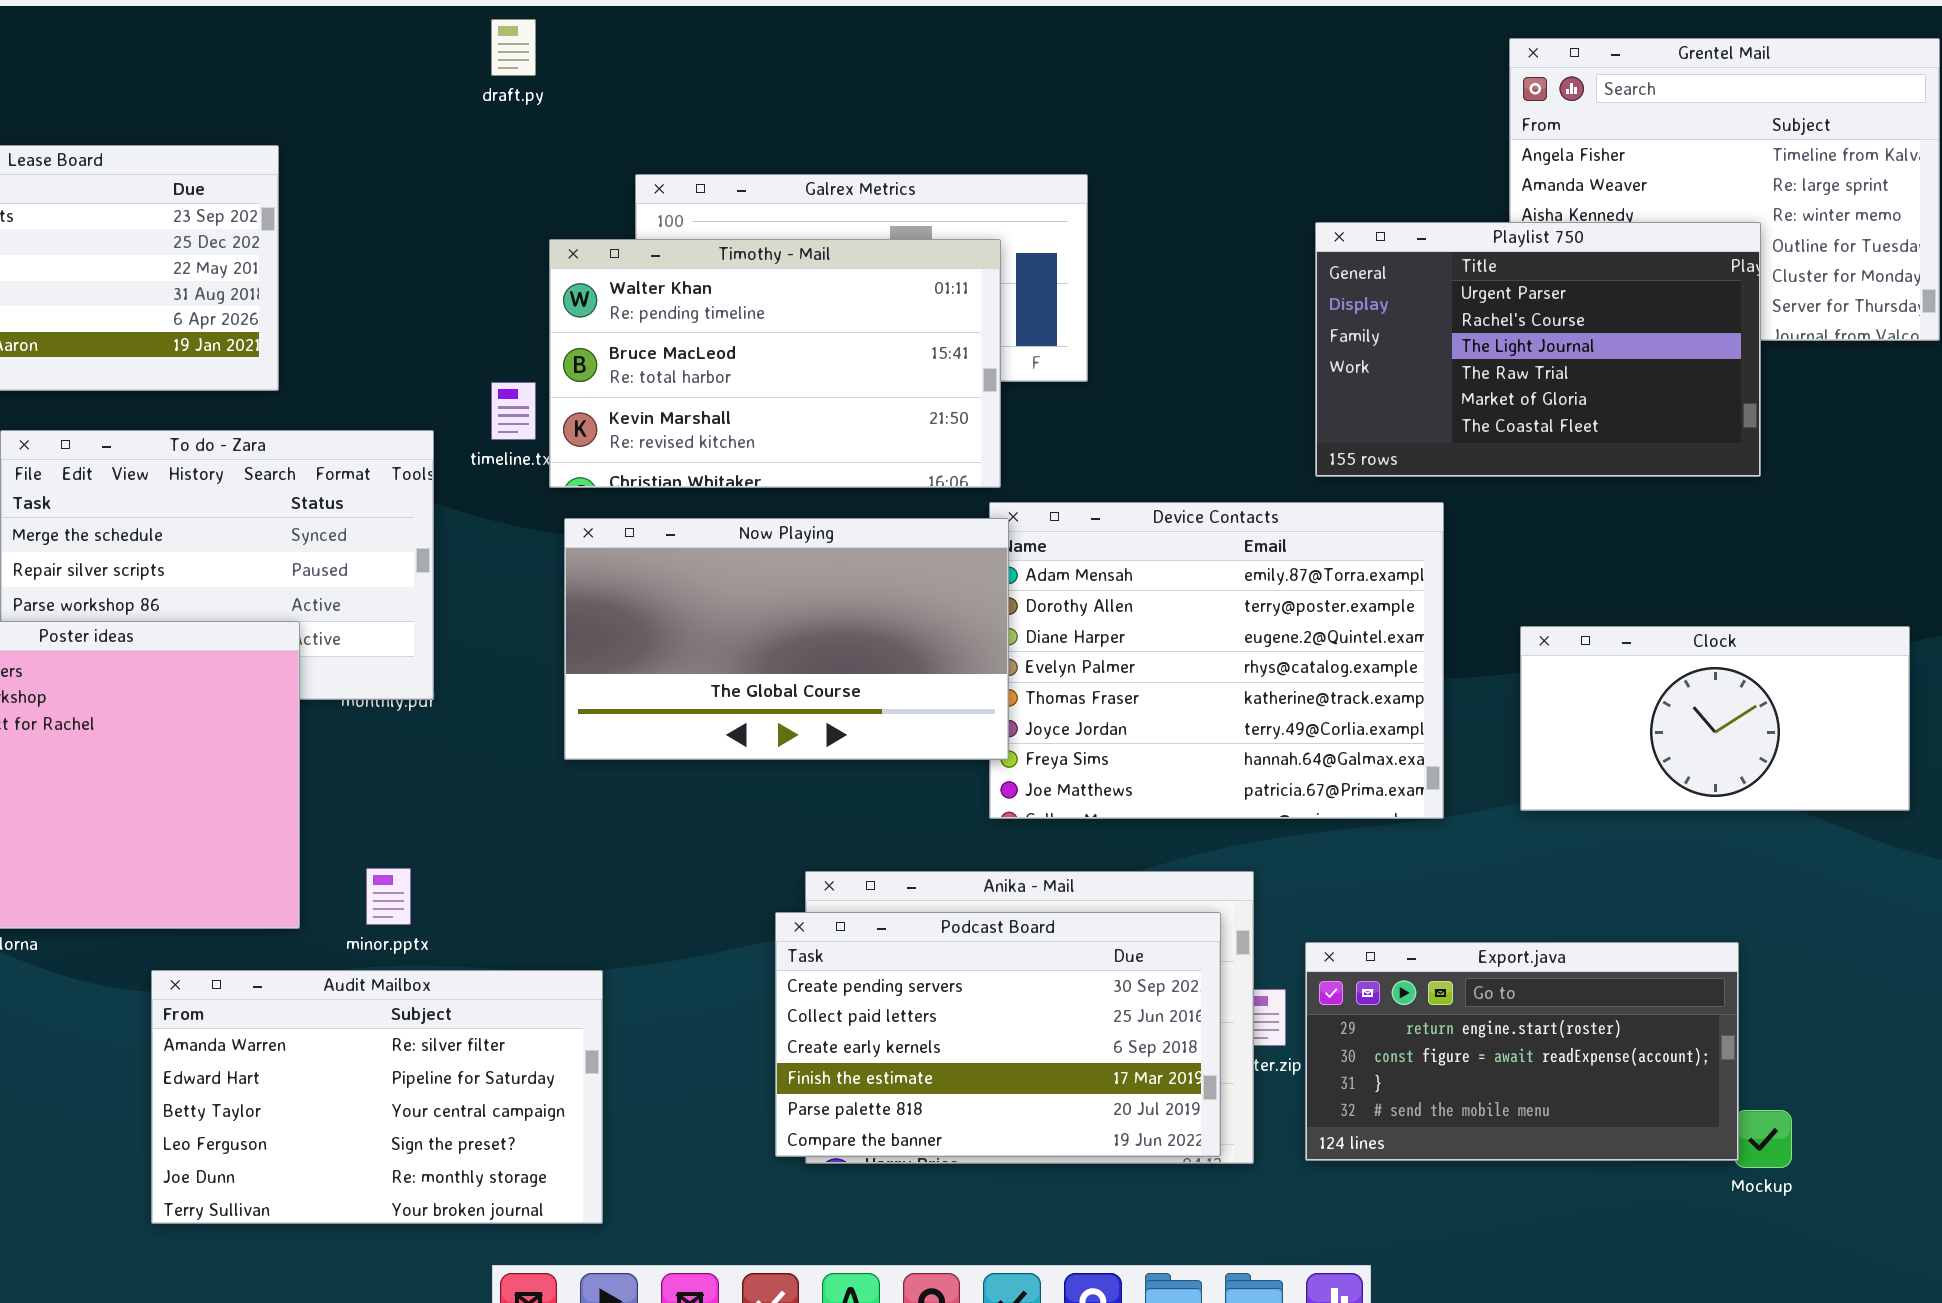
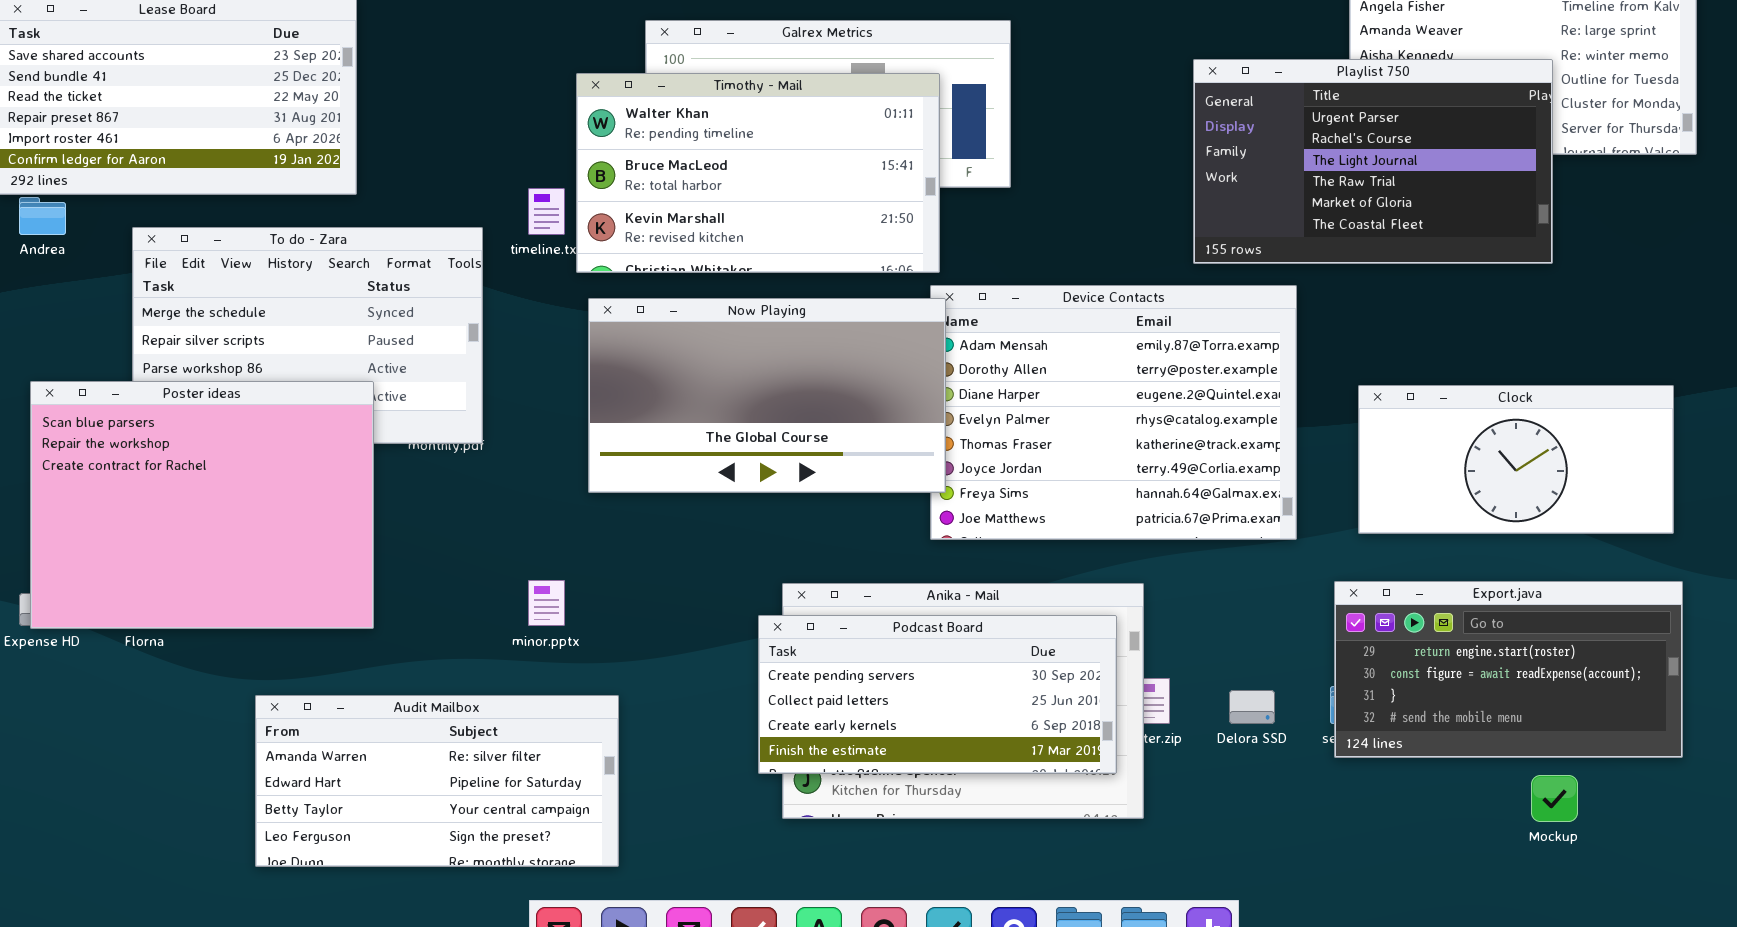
minor.pptx: [366,868,411,925] -> [528,580,565,626], moved
Podcast Board: [775,912,1221,1157] -> [758,615,1117,774], resized
Export.java: [1305,942,1739,1161] -> [1334,581,1683,758], moved
Audit Mailbox: [151,970,603,1224] -> [255,695,619,867], resized

